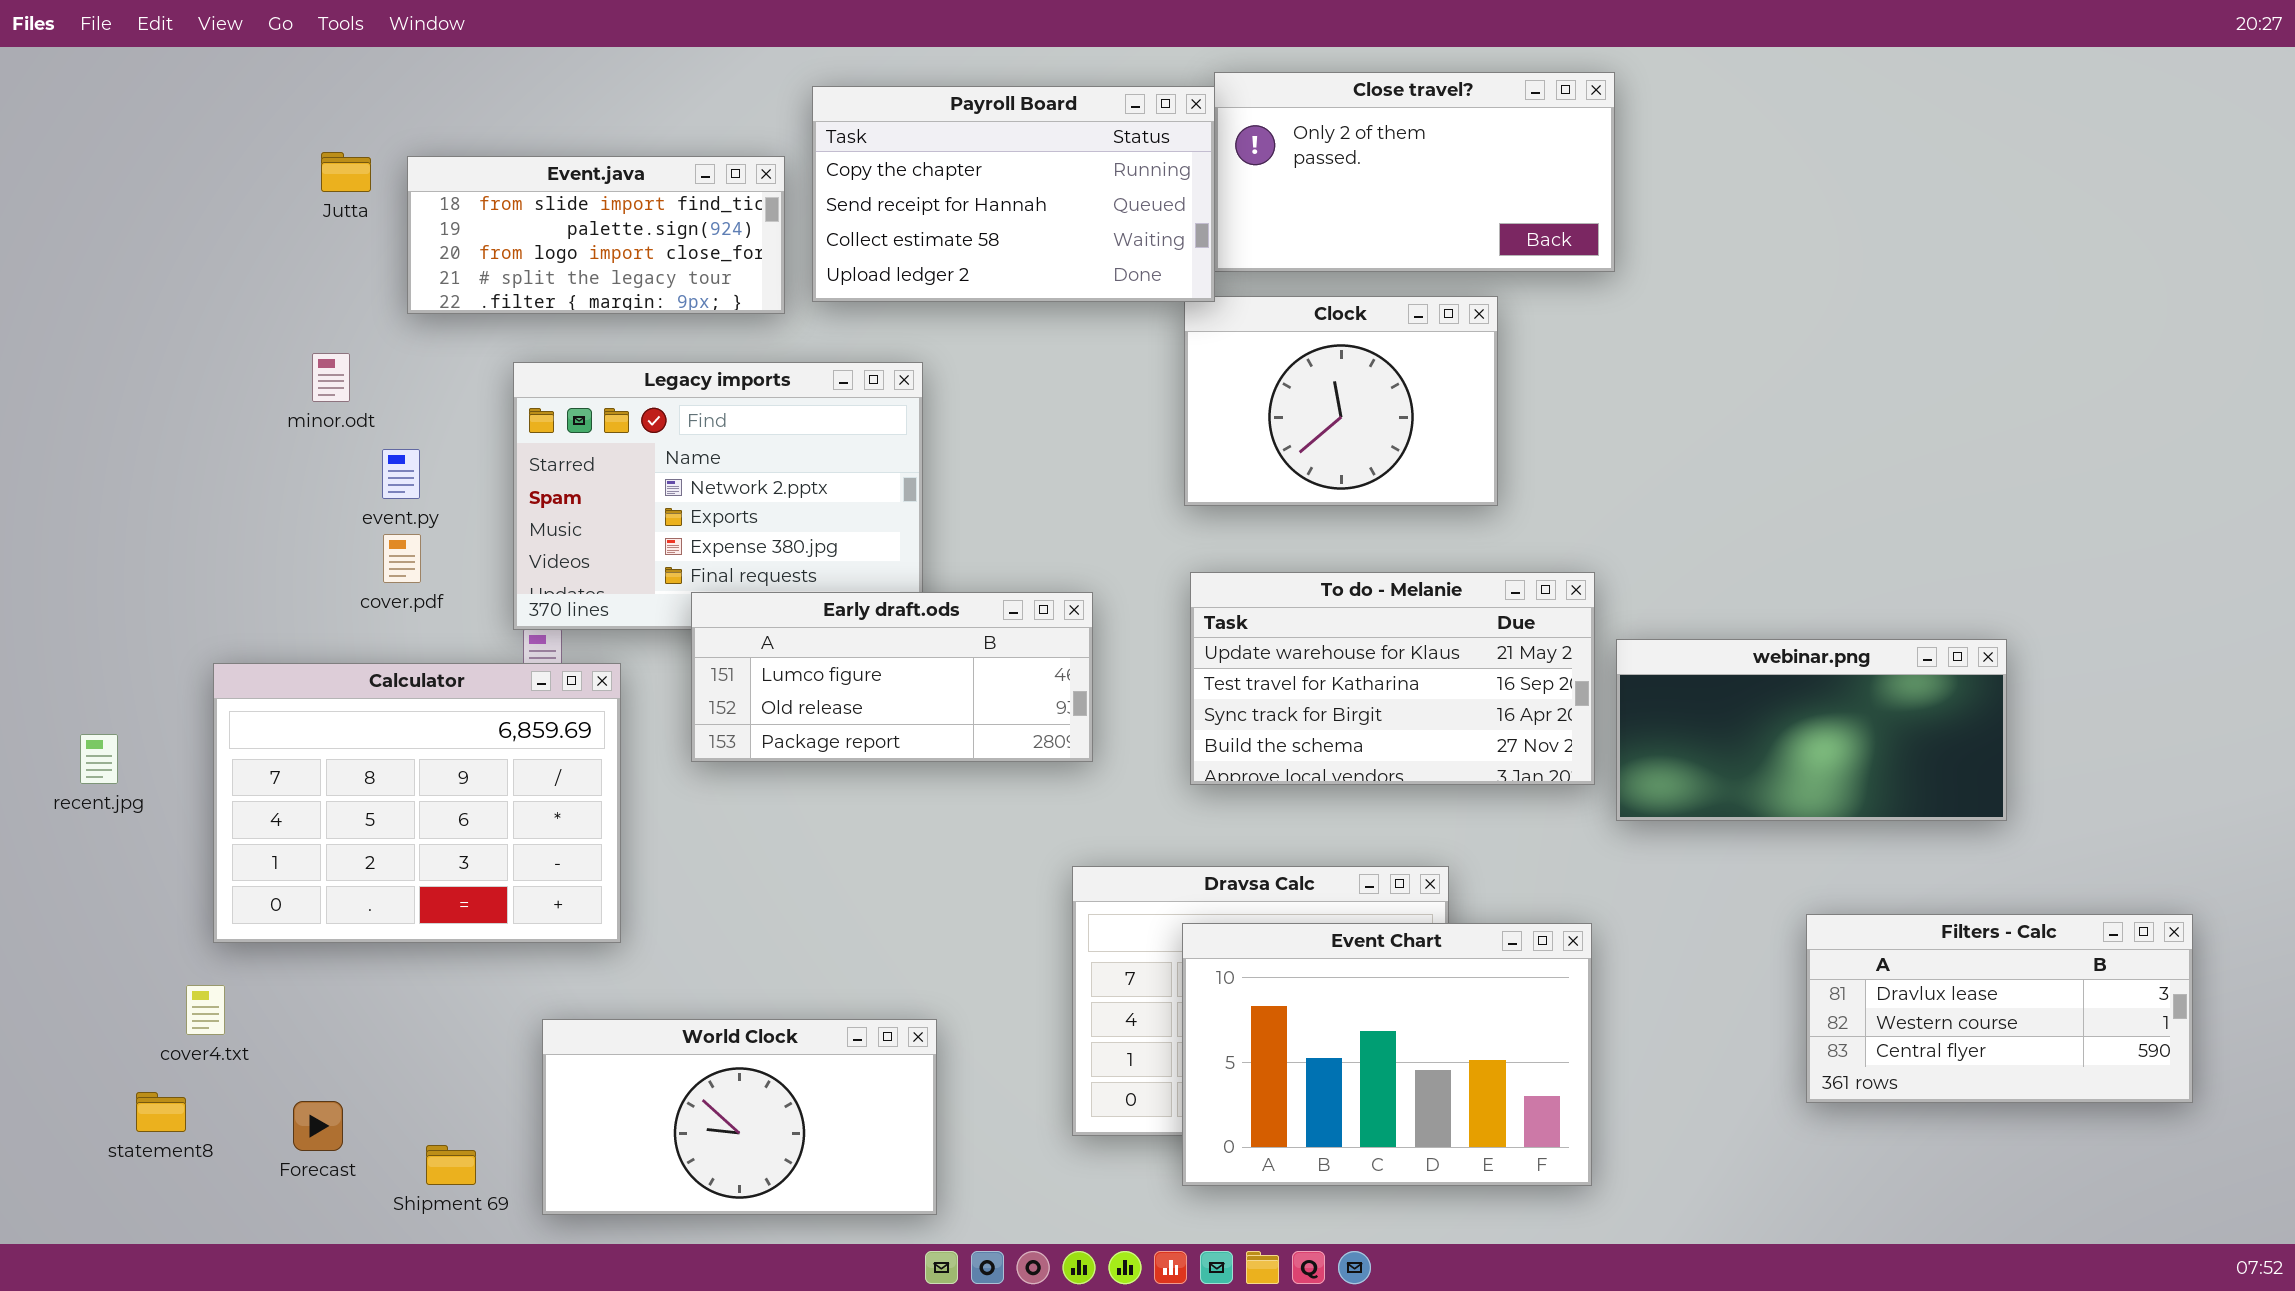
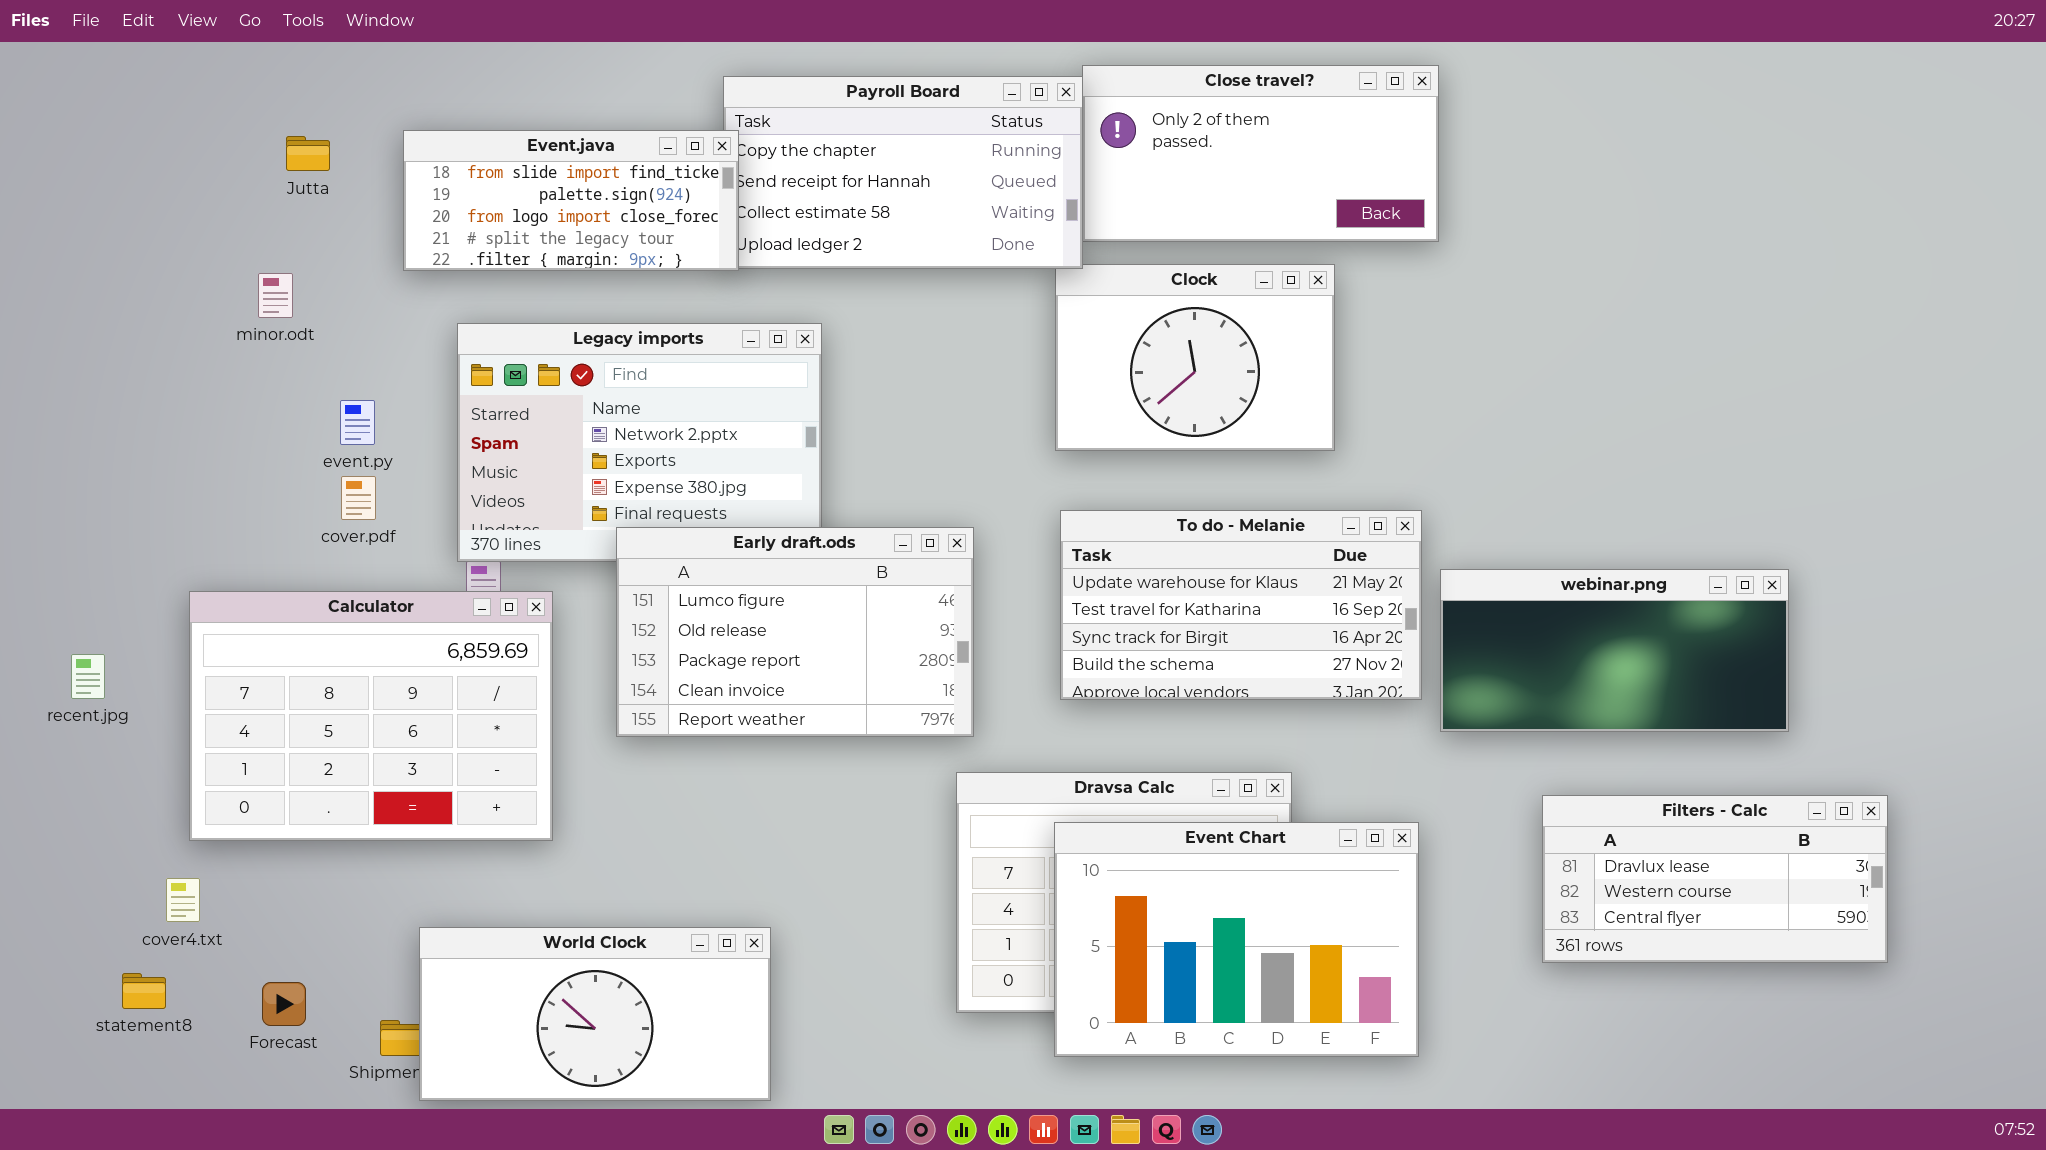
Event.java: [407,156,785,314] -> [403,130,739,271], moved
minor.odt: [312,353,350,402] -> [258,273,293,318], moved
Early draft.ods: [691,592,1093,762] -> [616,527,974,737], resized
Filters - Calc: [1806,914,2193,1103] -> [1542,795,1888,963], moved
World Clock: [542,1019,937,1215] -> [419,927,771,1101], moved

